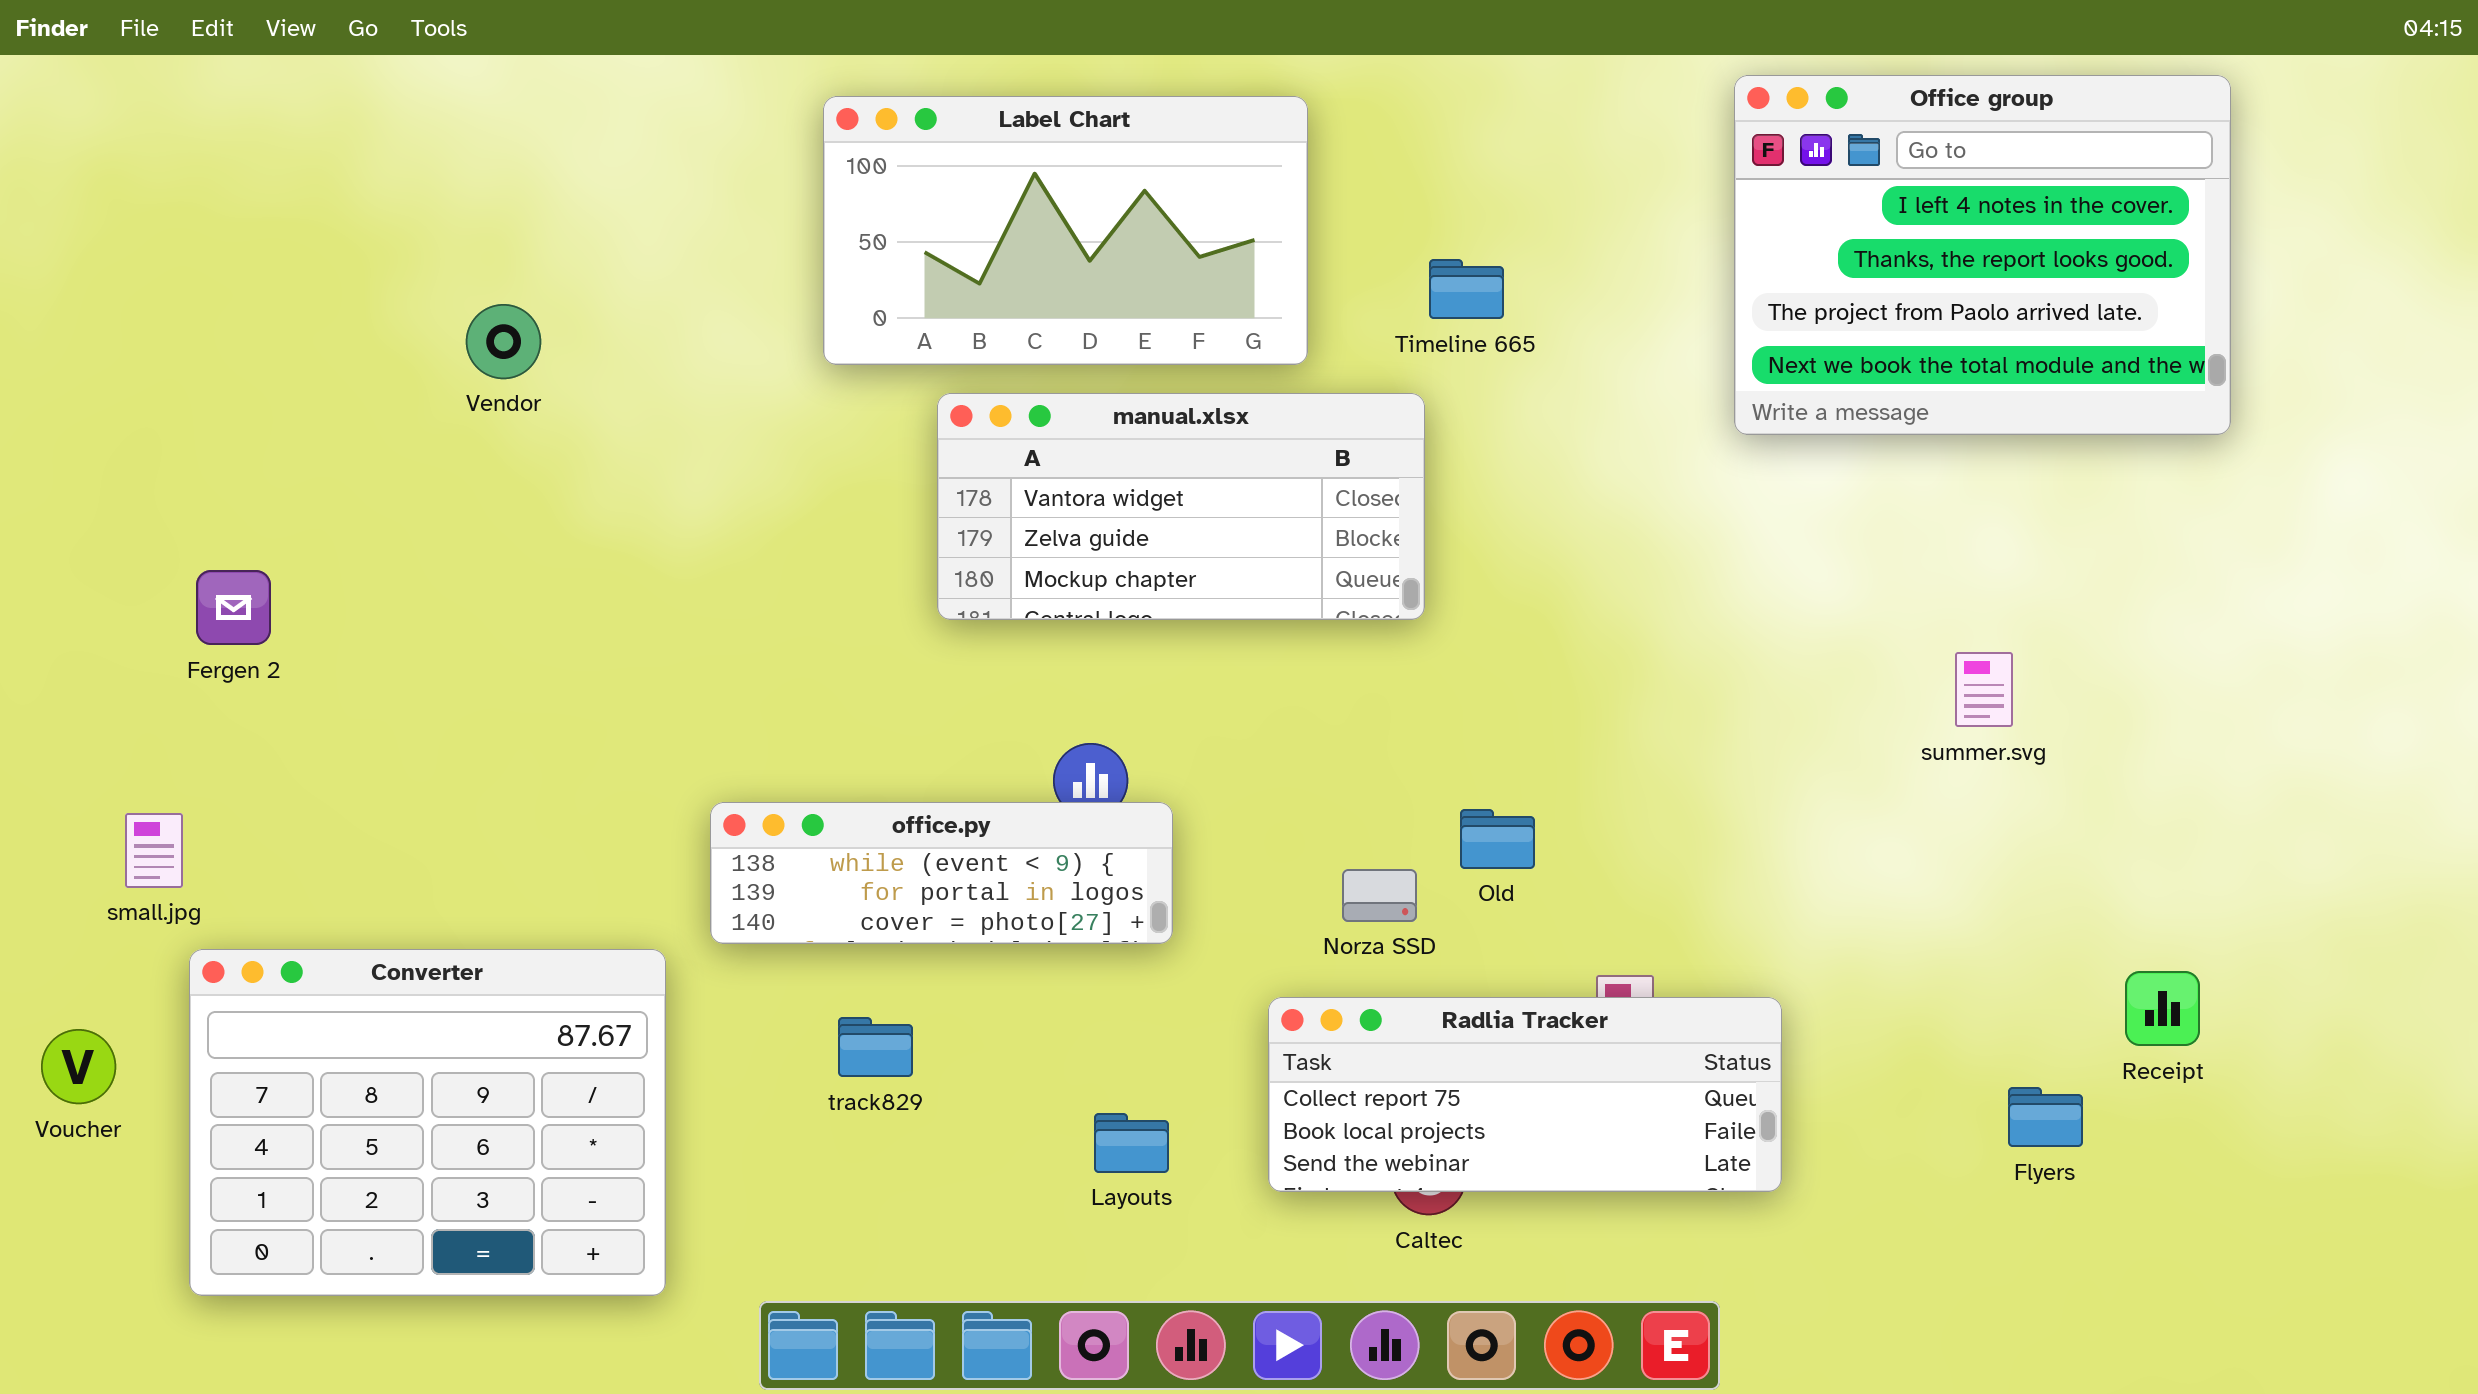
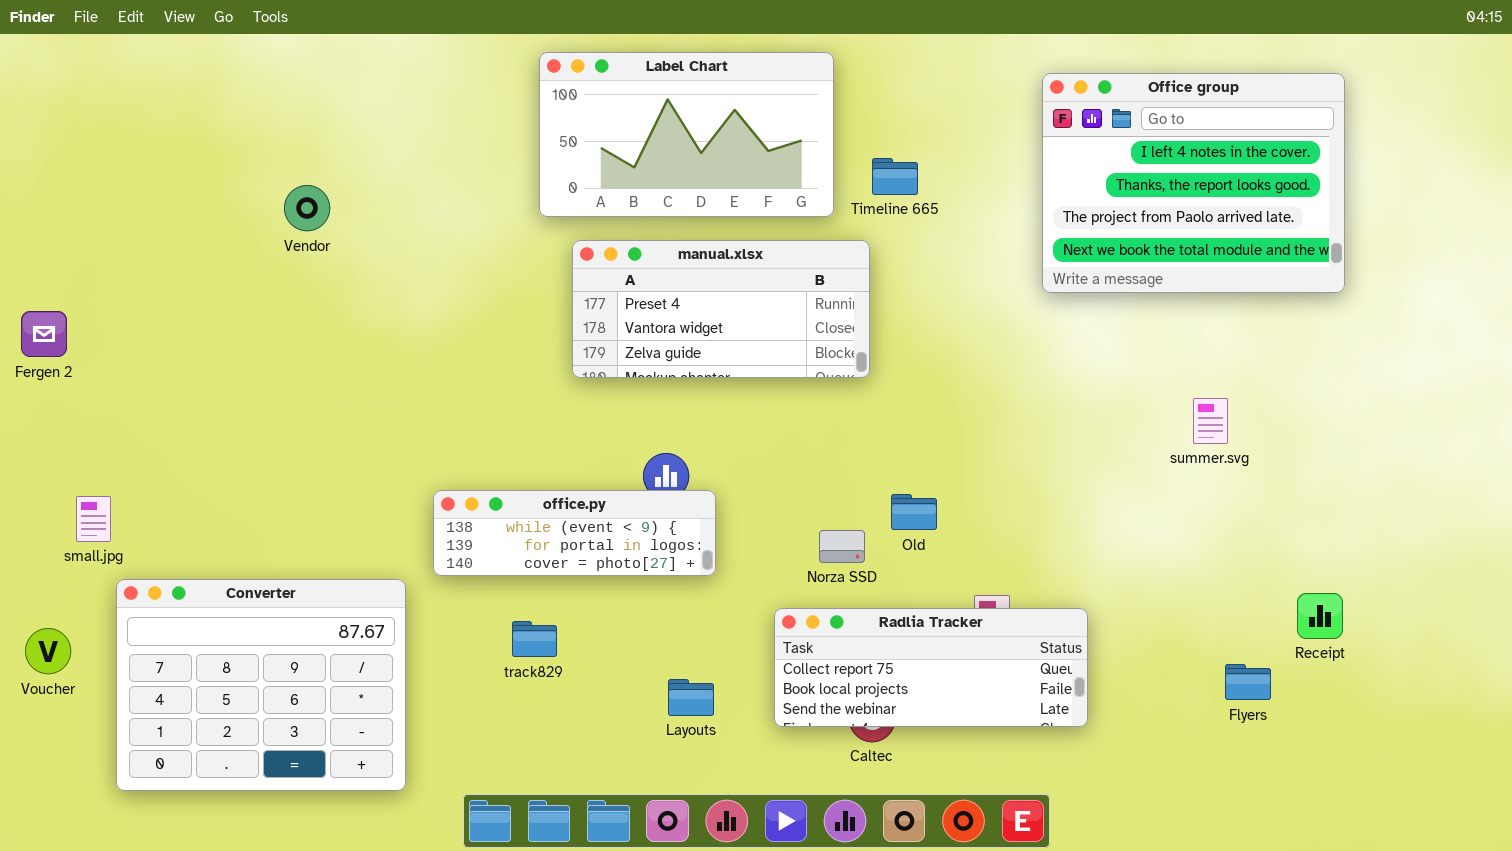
Office group: [1734,75,2231,435] -> [1042,73,1345,293], moved
Label Chart: [823,96,1308,365] -> [539,52,834,217], moved
manual.xlsx: [937,393,1425,620] -> [572,240,870,378], scrolled up 1 row
Fergen 2: [196,570,271,645] -> [21,311,67,357], moved

